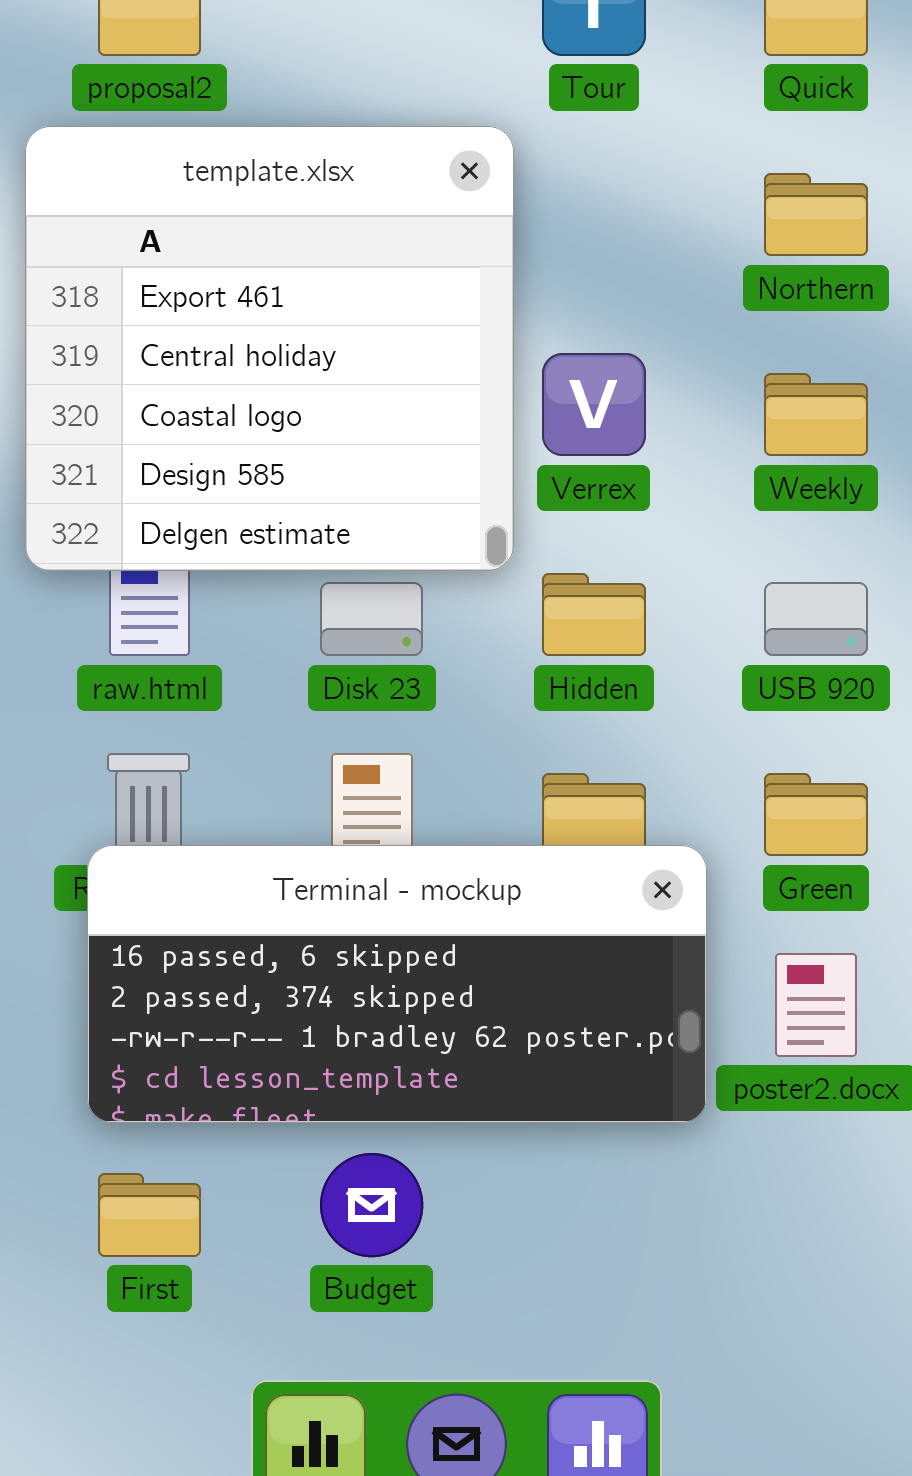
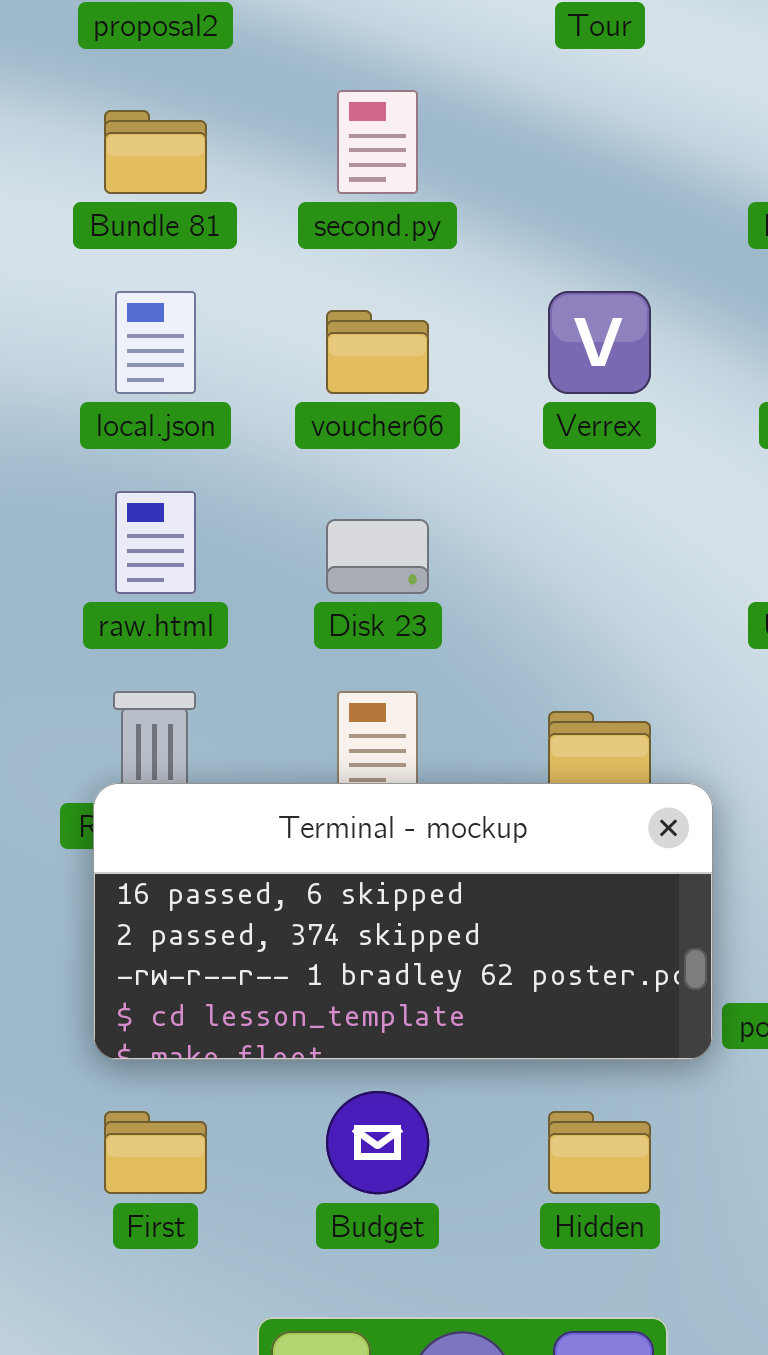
template.xlsx: [25,126,514,571] -> none, closed
Hidden: [542,573,646,656] -> [548,1111,651,1194], moved

